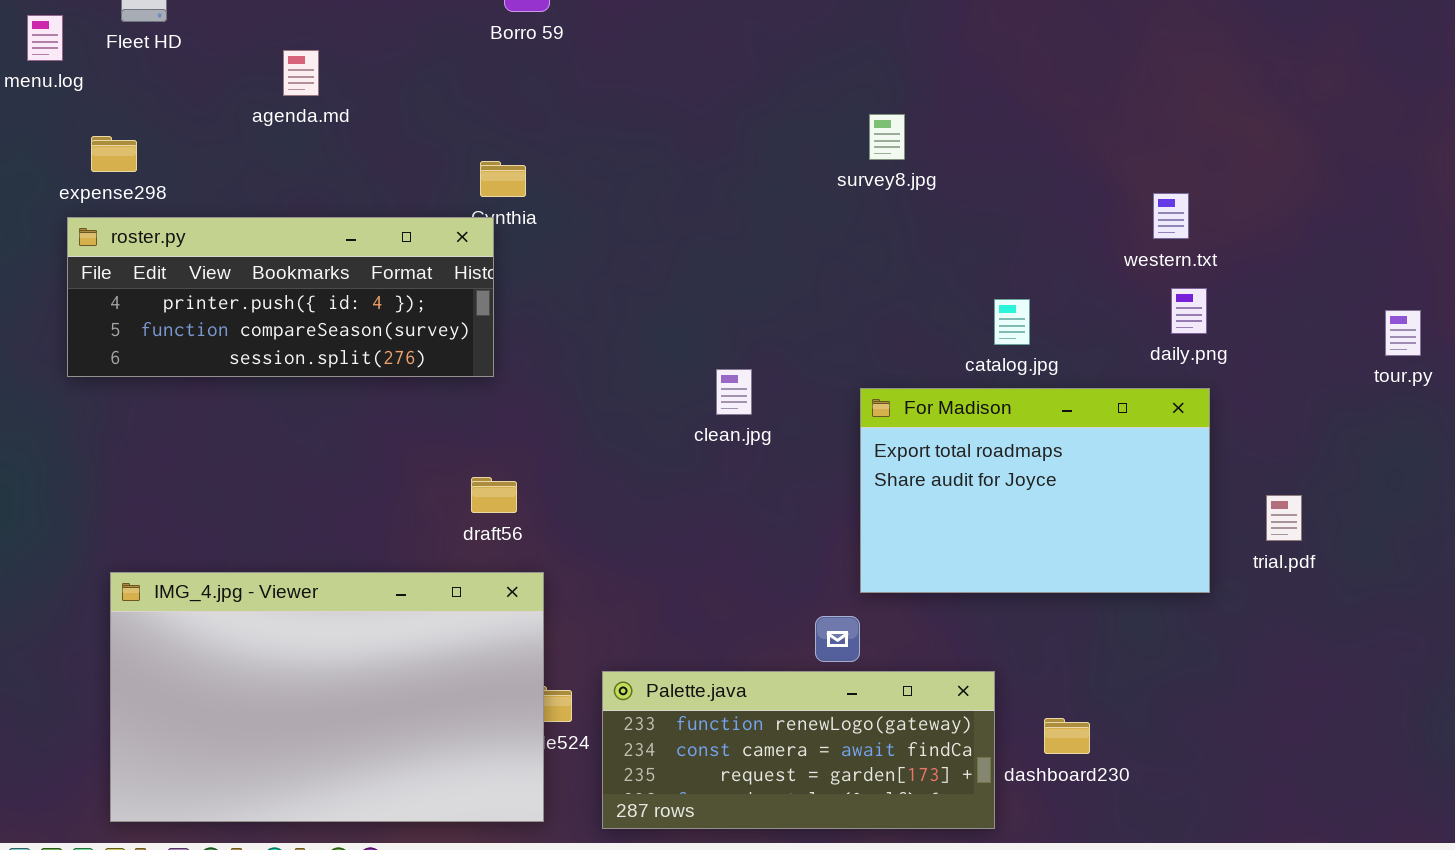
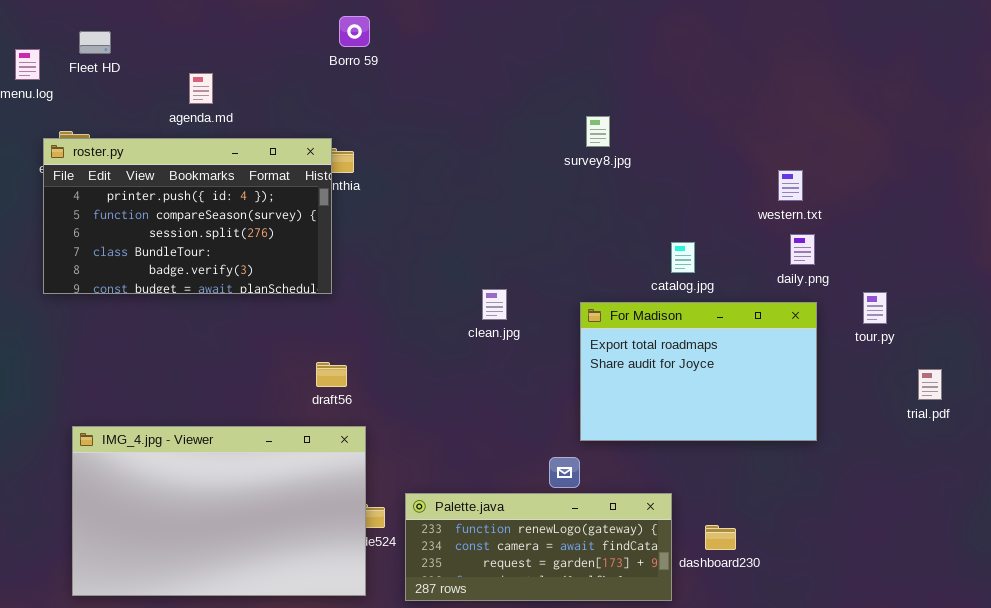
roster.py: [67,217,494,377] -> [43,138,332,294], resized
tour.py: [1385,310,1421,356] -> [863,292,887,324], moved
trial.pdf: [1266,495,1302,541] -> [918,369,942,400], moved

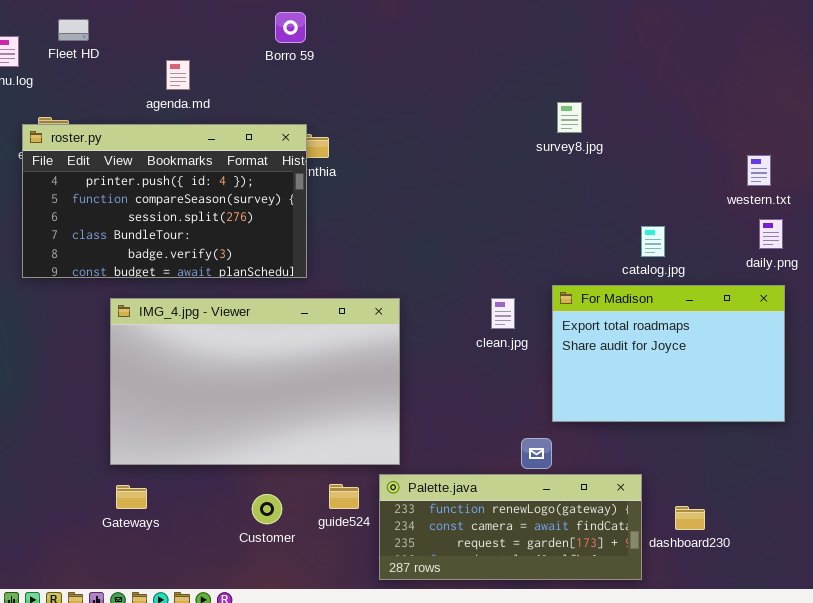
Borro 59: [339,16,370,47] -> [275,12,306,43], moved
clean.jpg: [482,289,507,320] -> [491,298,515,329], moved
IMG_4.jpg - Viewer: [72,426,366,596] -> [110,298,400,465], moved

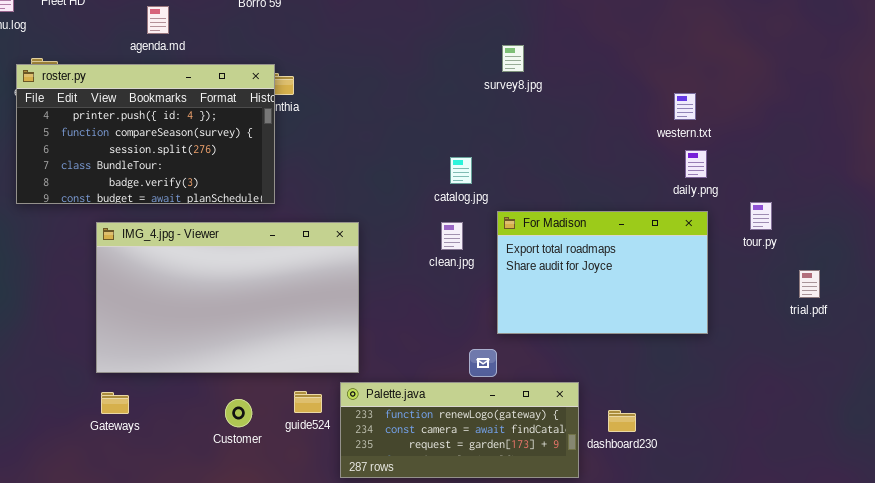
catalog.jpg: [641,226,665,257] -> [450,157,472,184], moved

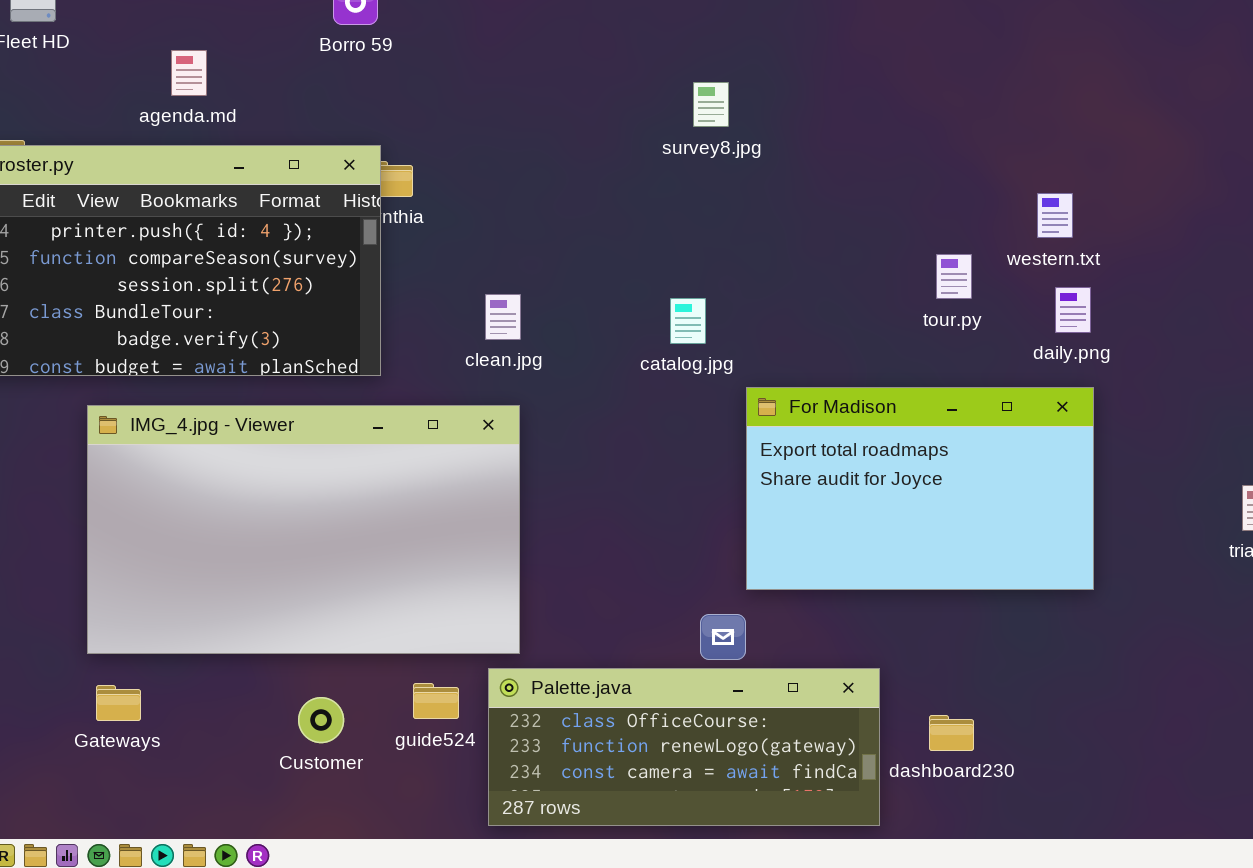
survey8.jpg: [502,45,524,72] -> [693,82,729,127], moved
tour.py: [750,202,772,230] -> [936,254,972,299], moved
clean.jpg: [441,222,463,250] -> [485,294,521,340], moved
Palette.java: [340,382,579,478] -> [488,668,880,826], scrolled up 1 row

